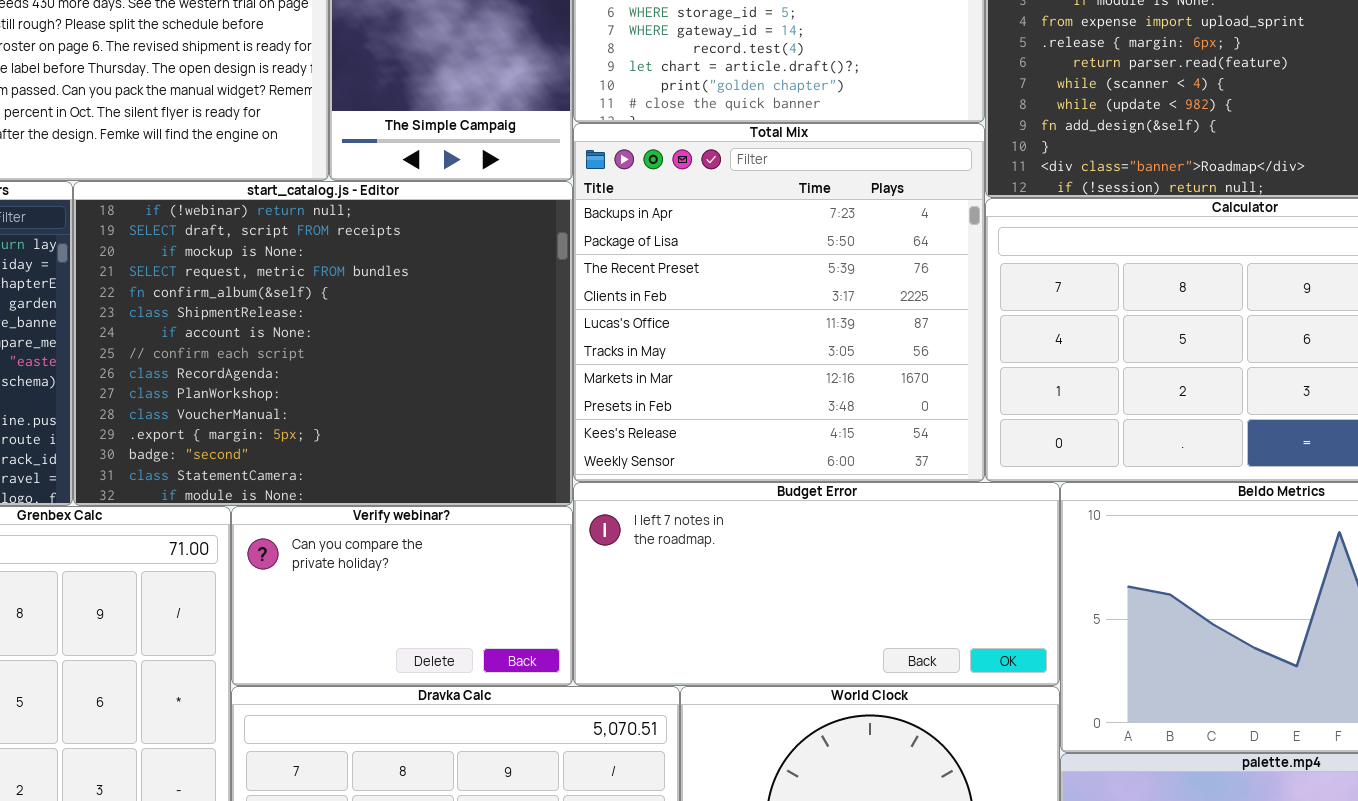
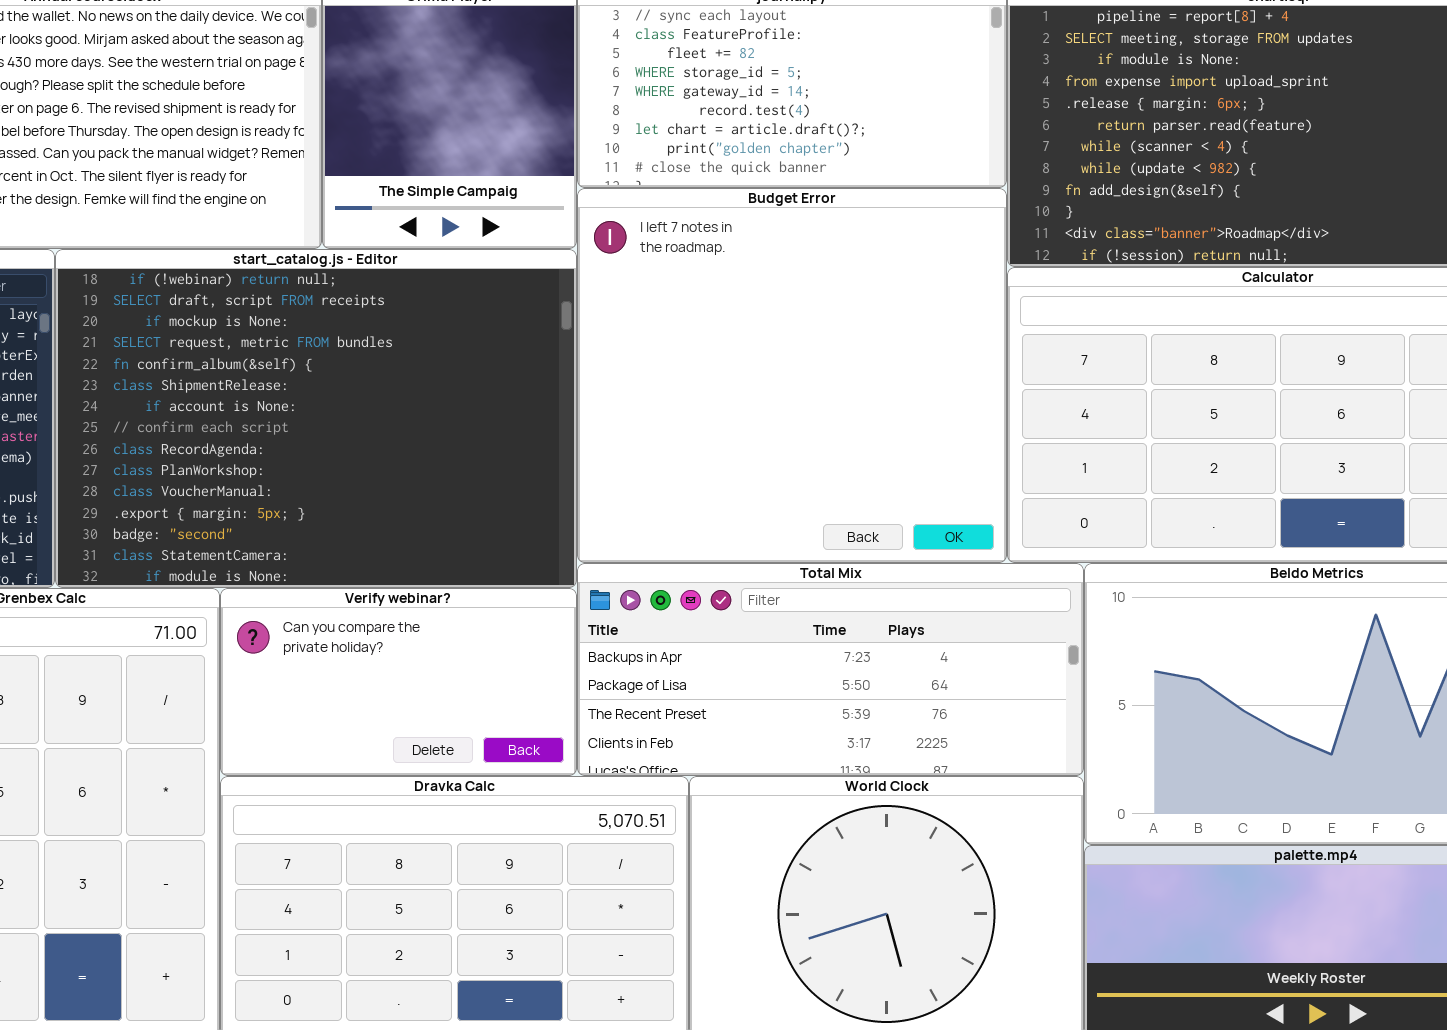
Total Mix: [573,123,985,482] -> [577,563,1084,776], moved, resized
Budget Error: [573,482,1060,686] -> [577,188,1007,563], moved, resized

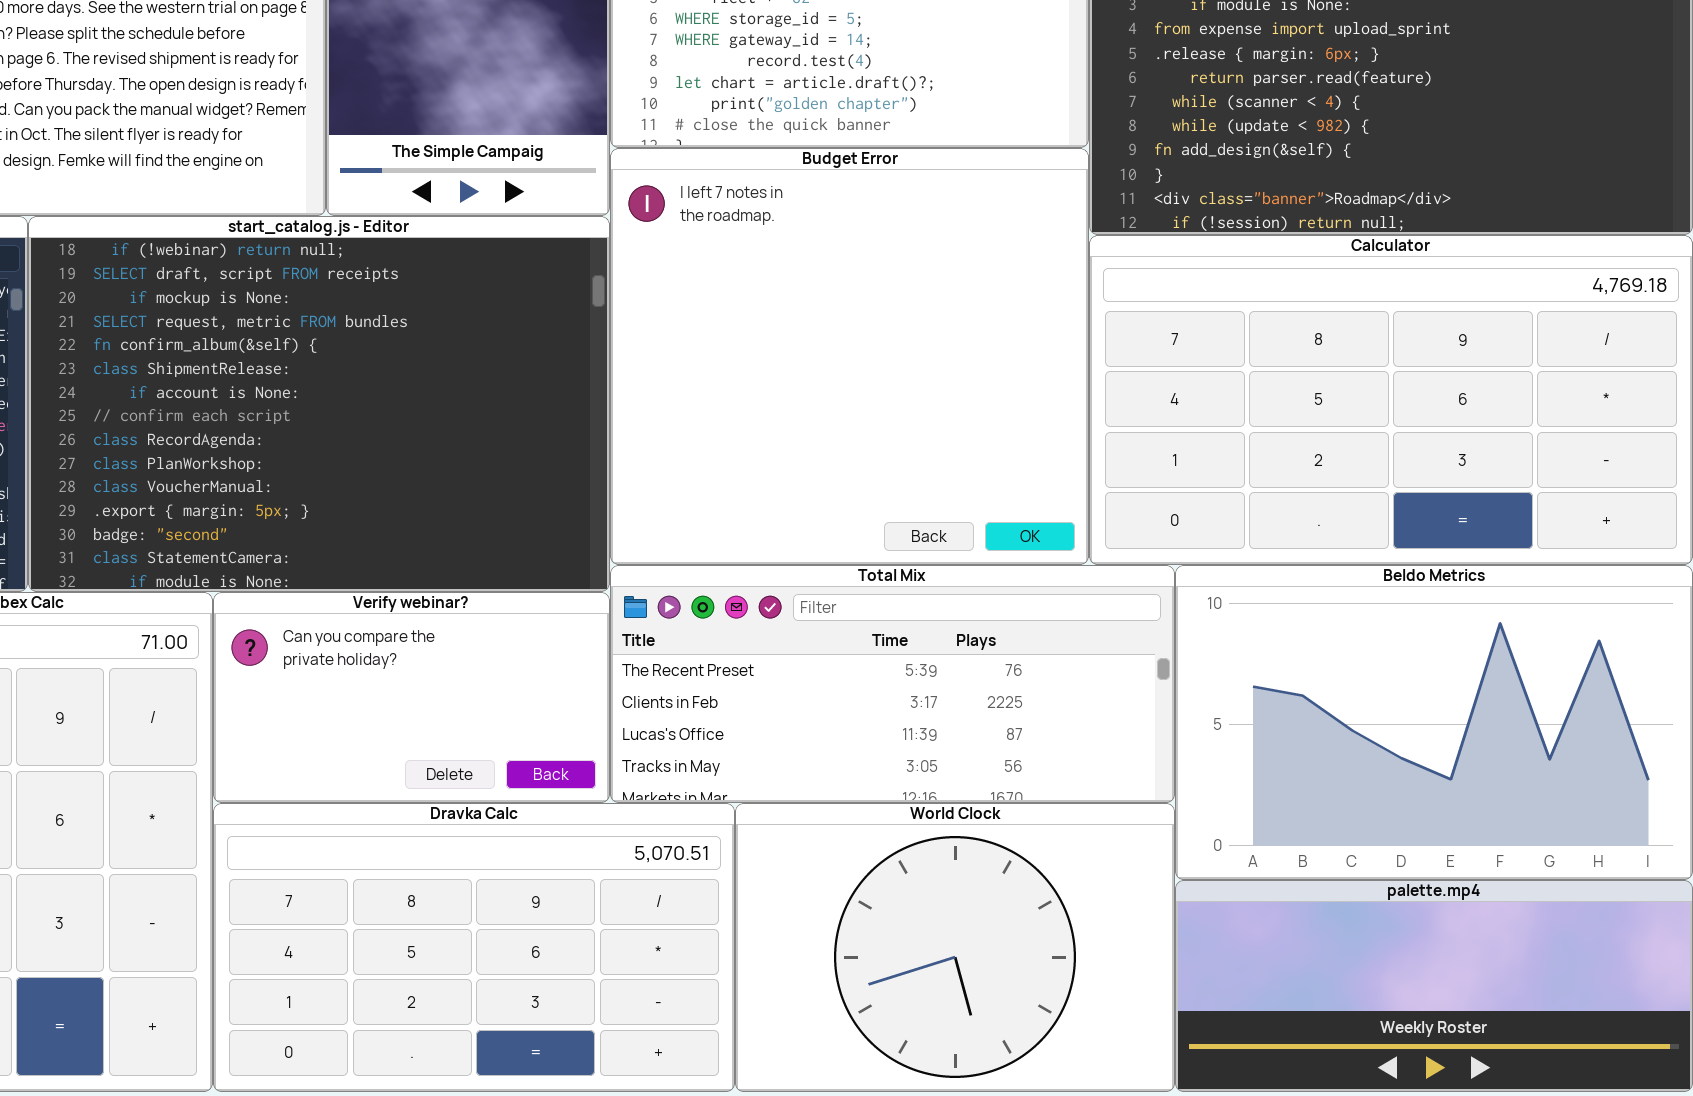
Total Mix: [577,563,1084,776] -> [610,565,1175,803], scrolled down 2 rows

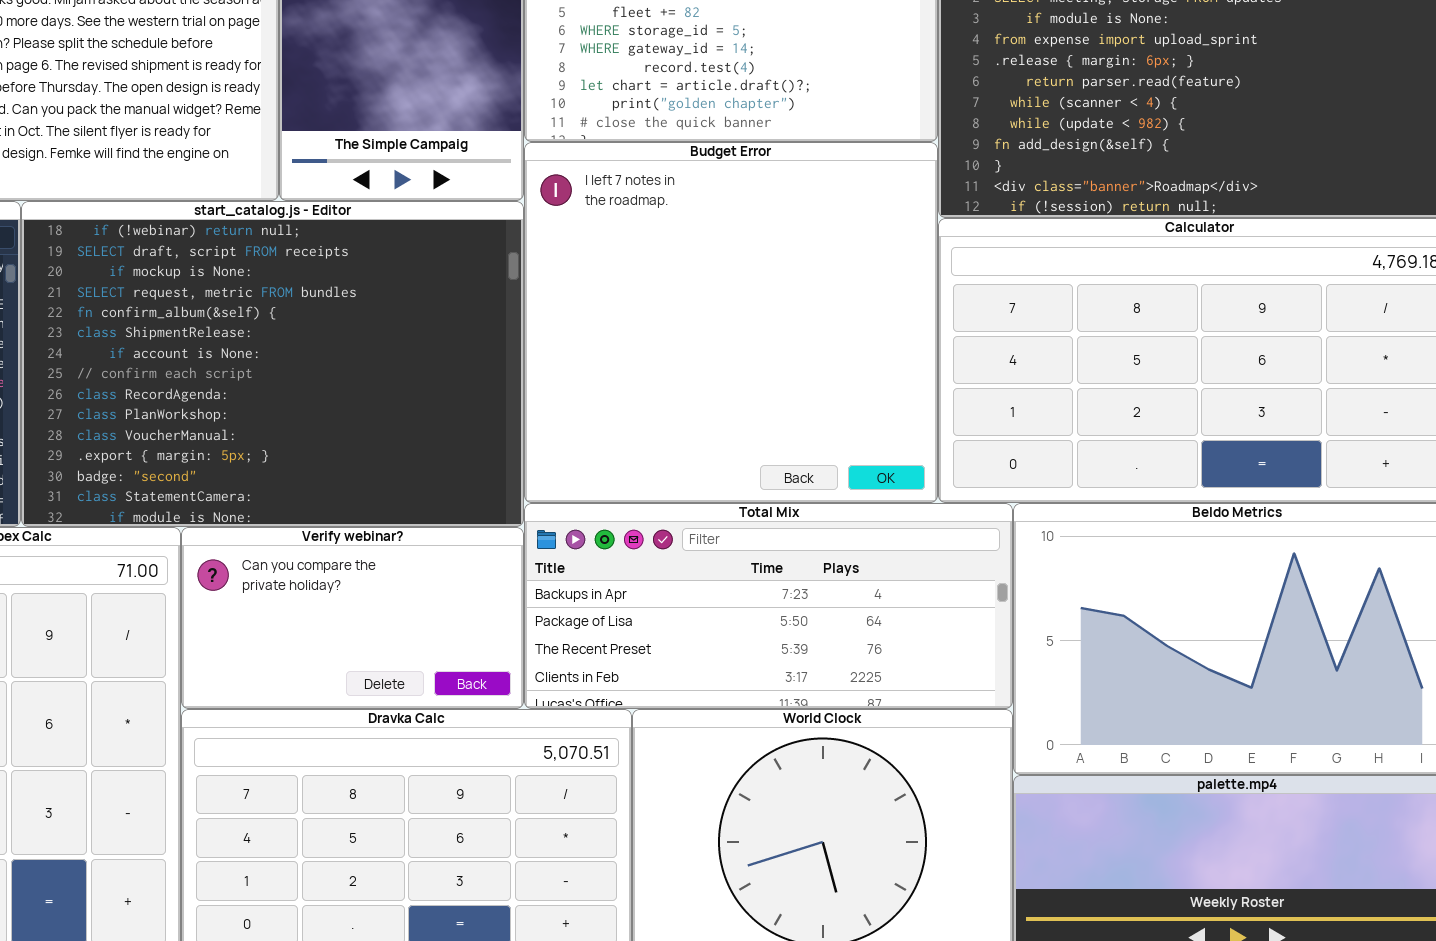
Total Mix: [610,565,1175,803] -> [524,503,1013,709], scrolled up 2 rows

